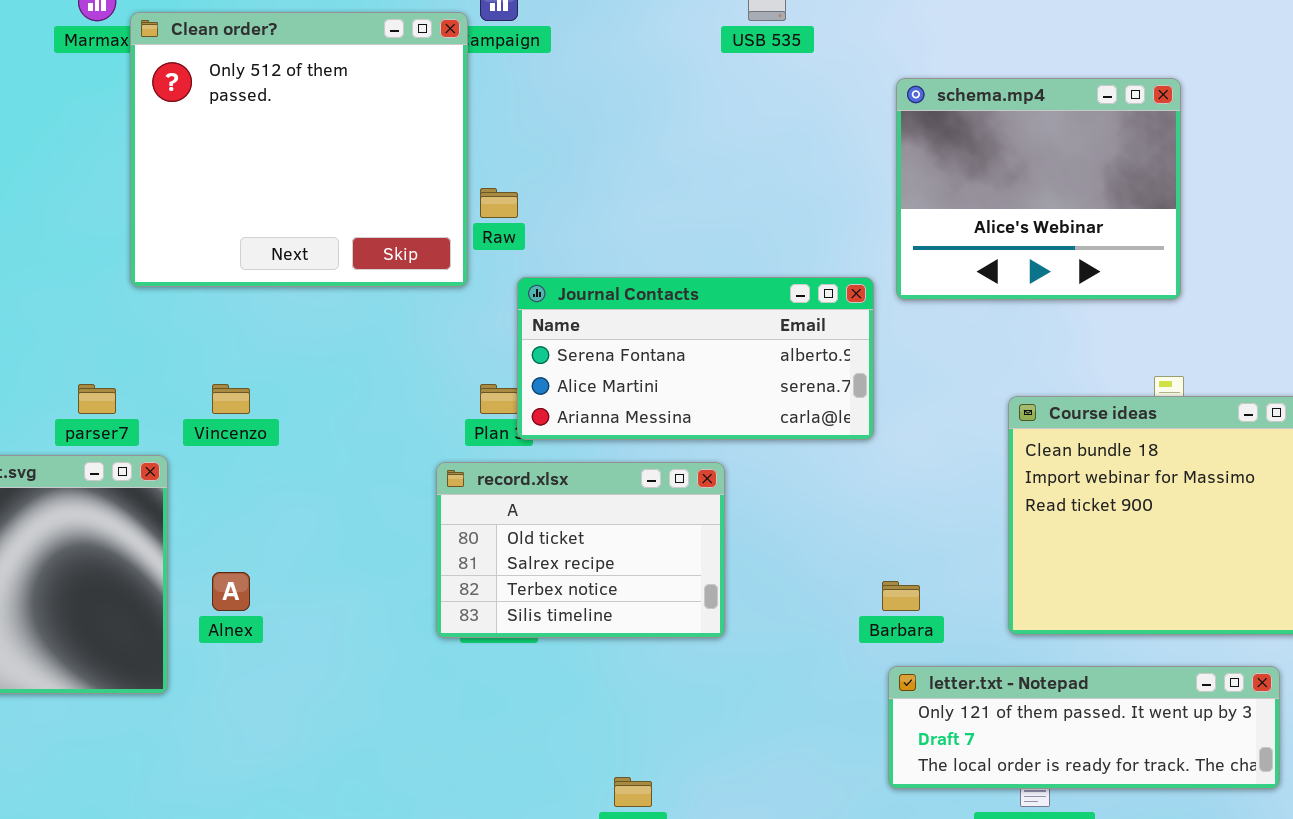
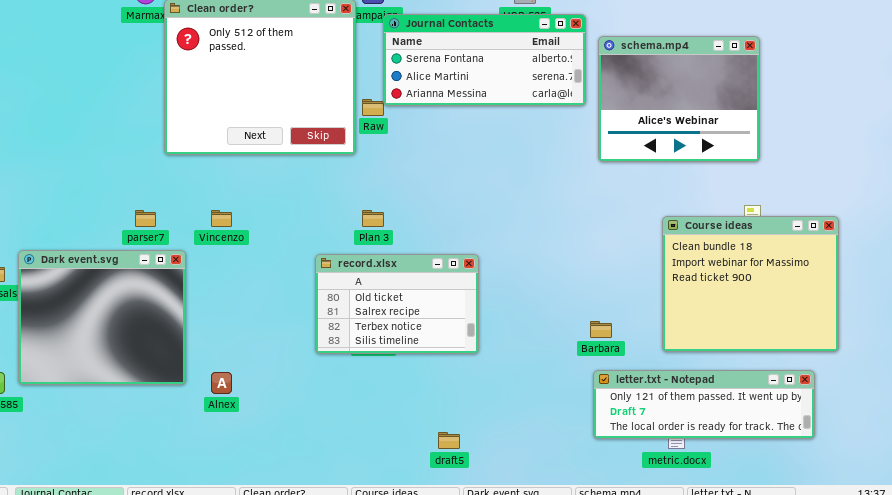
Journal Contacts: [517,277,874,440] -> [383,14,586,106], moved
record.xlsx: [436,462,725,638] -> [315,254,479,354], moved
Alnex: [212,572,250,611] -> [211,372,232,394], moved

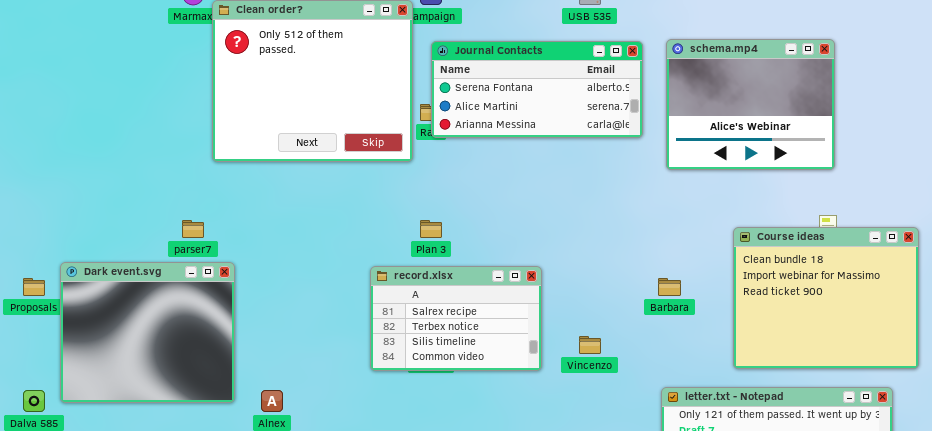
Journal Contacts: [383,14,586,106] -> [431,41,643,138], moved
Vincenzo: [211,210,232,227] -> [579,336,601,354], moved
record.xlsx: [315,254,479,354] -> [370,266,542,371], scrolled down 1 row
Barbara: [590,321,612,338] -> [658,278,681,296], moved

